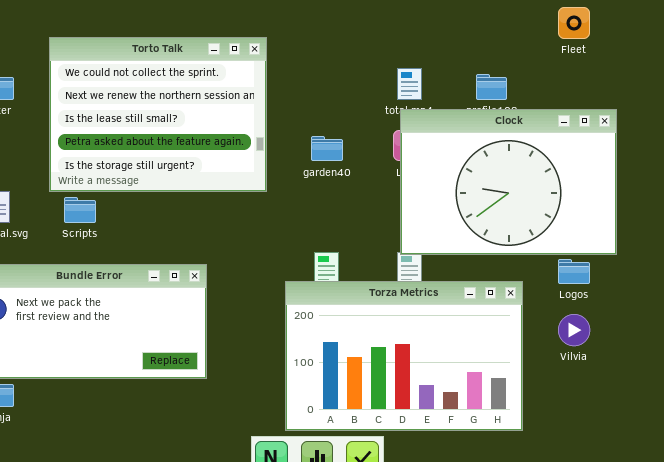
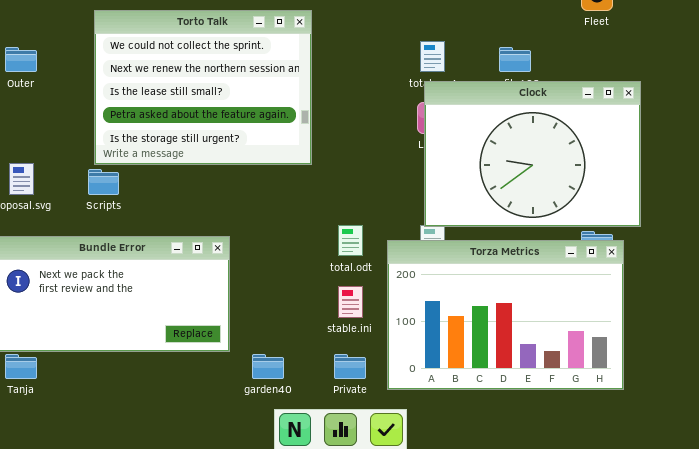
Torto Talk: [49,37,267,192] -> [94,10,312,165], moved
garden40: [311,136,343,161] -> [252,354,284,379], moved
Torza Metrics: [285,281,523,431] -> [387,240,624,390], moved

